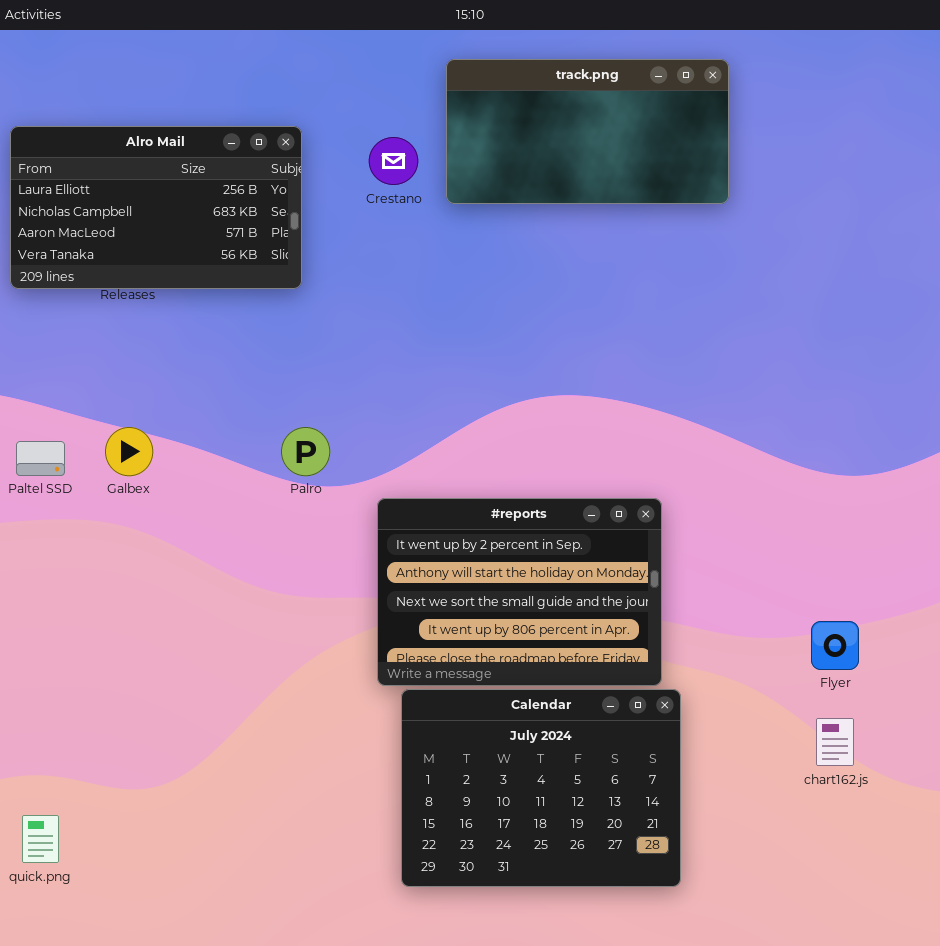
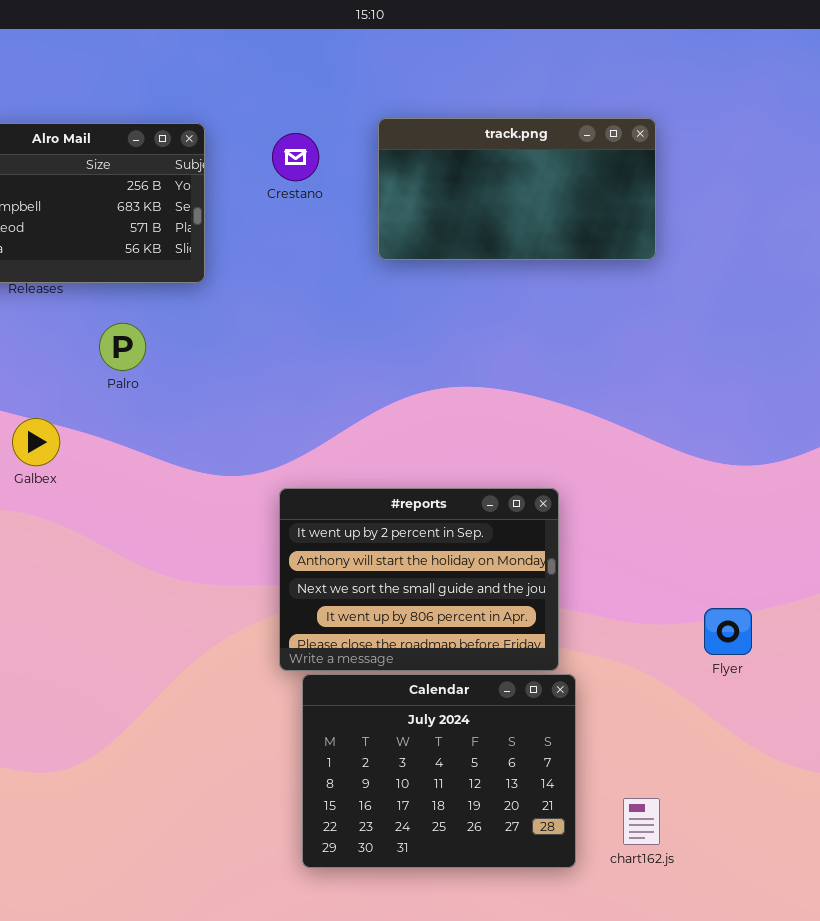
track.png: [446,59,729,204] -> [378,118,656,260], moved
Palro: [281,427,330,476] -> [99,323,146,371], moved
chart162.js: [816,718,854,766] -> [623,798,660,845], moved

